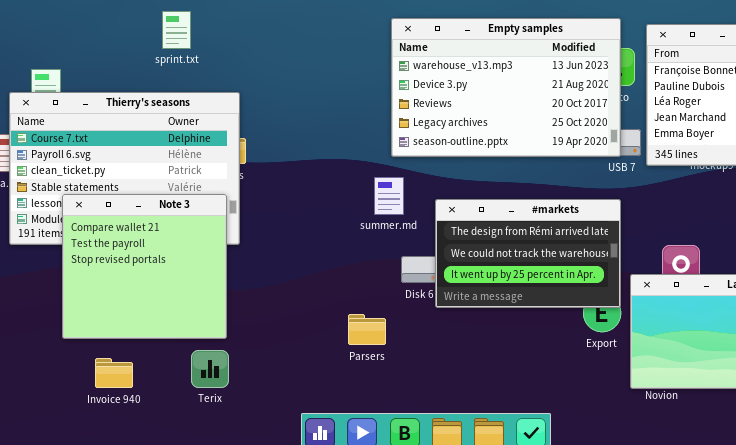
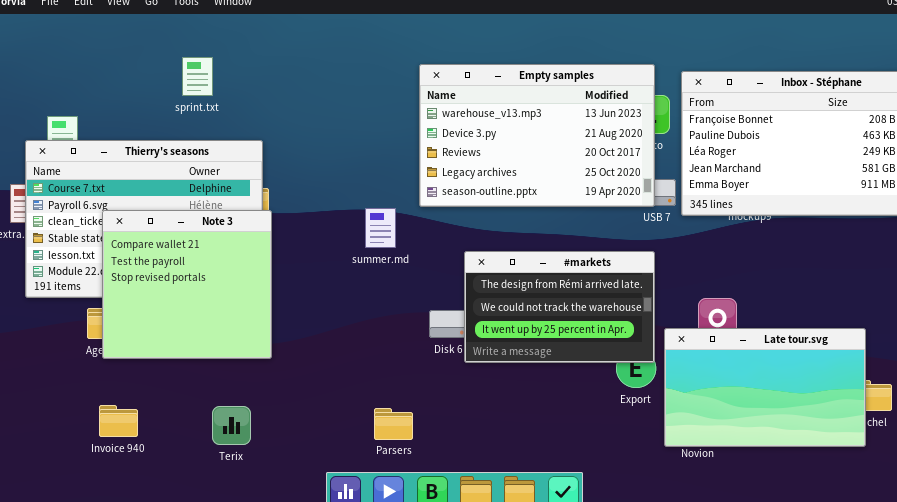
summer.md: [374,177,404,215] -> [365,208,396,248], moved
Note 3: [62,194,227,339] -> [102,210,272,359], moved
Parsers: [348,314,386,345] -> [374,408,413,440], moved
Invoice 940: [95,358,133,388] -> [99,405,138,437], moved

